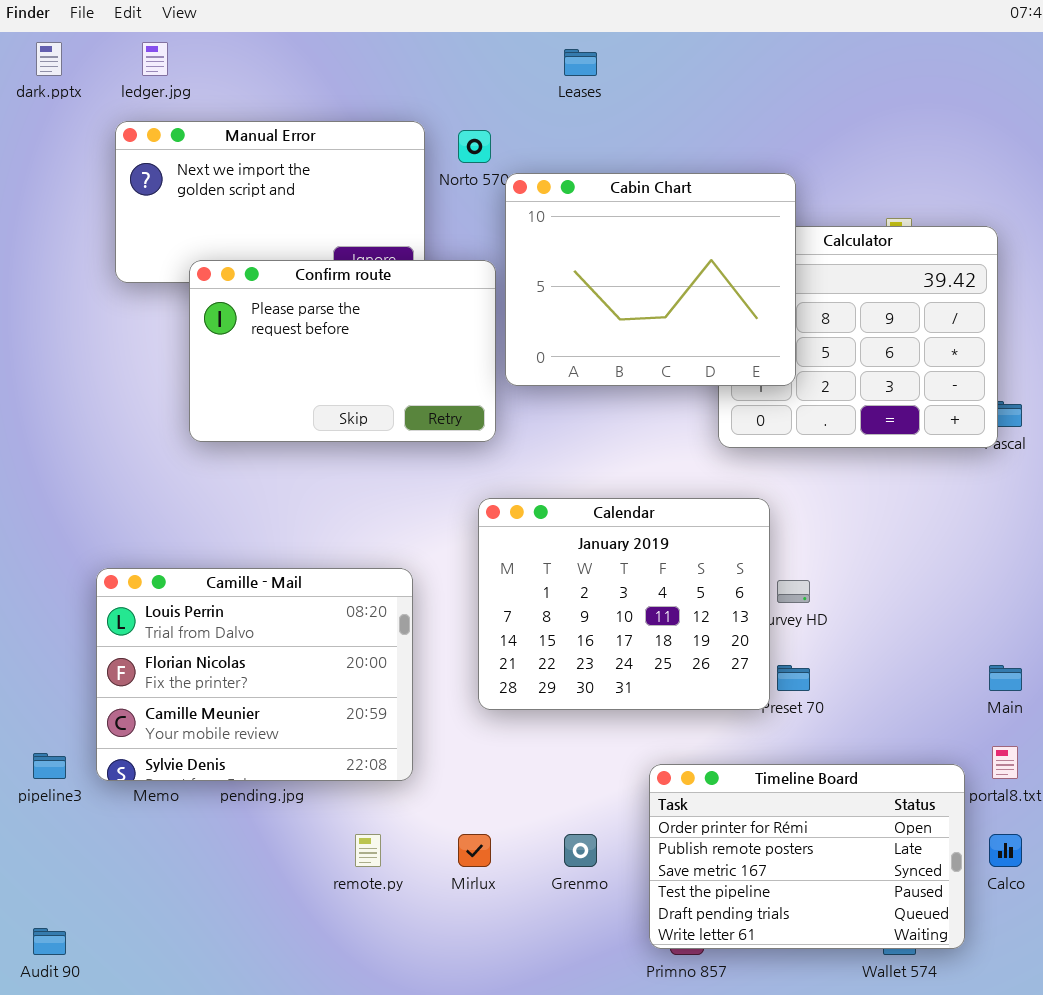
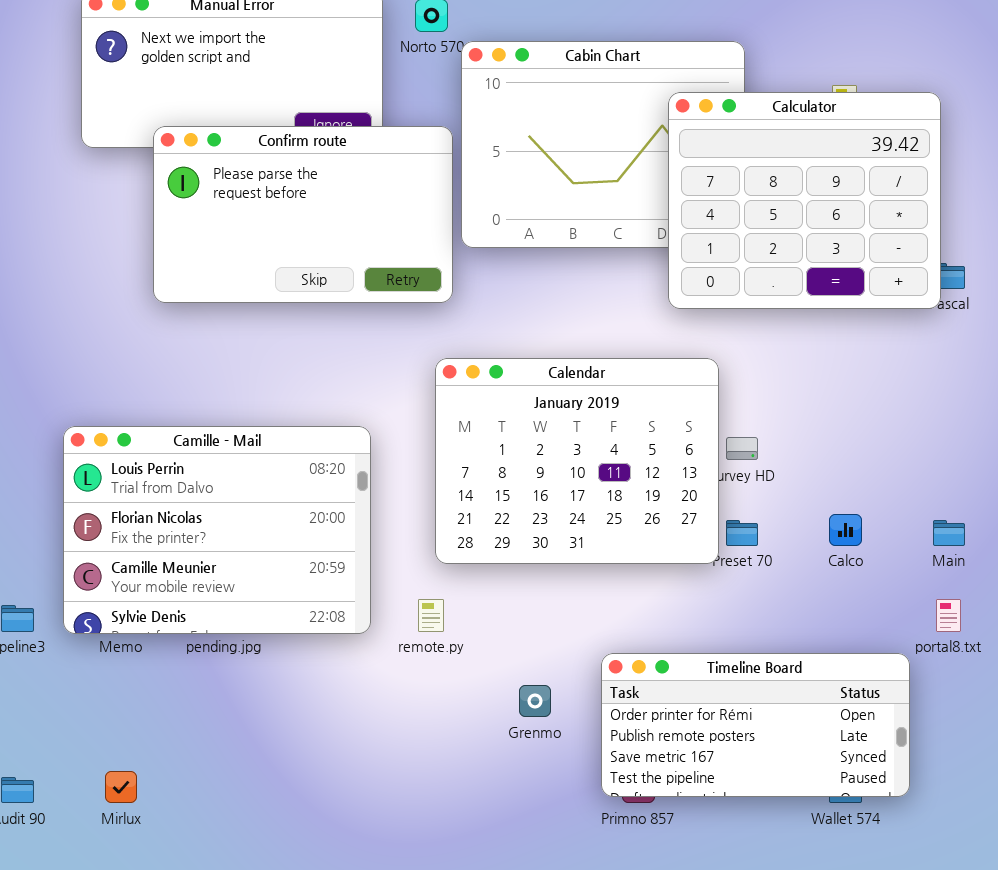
Calculator: [718,226,998,448] -> [668,92,941,309], raised
Timeline Board: [649,764,965,949] -> [601,653,910,797], resized
remote.py: [355,834,381,867] -> [418,599,444,632], moved
Mirlux: [458,834,491,867] -> [105,771,137,803], moved
Calco: [989,834,1022,867] -> [829,514,862,546], moved

